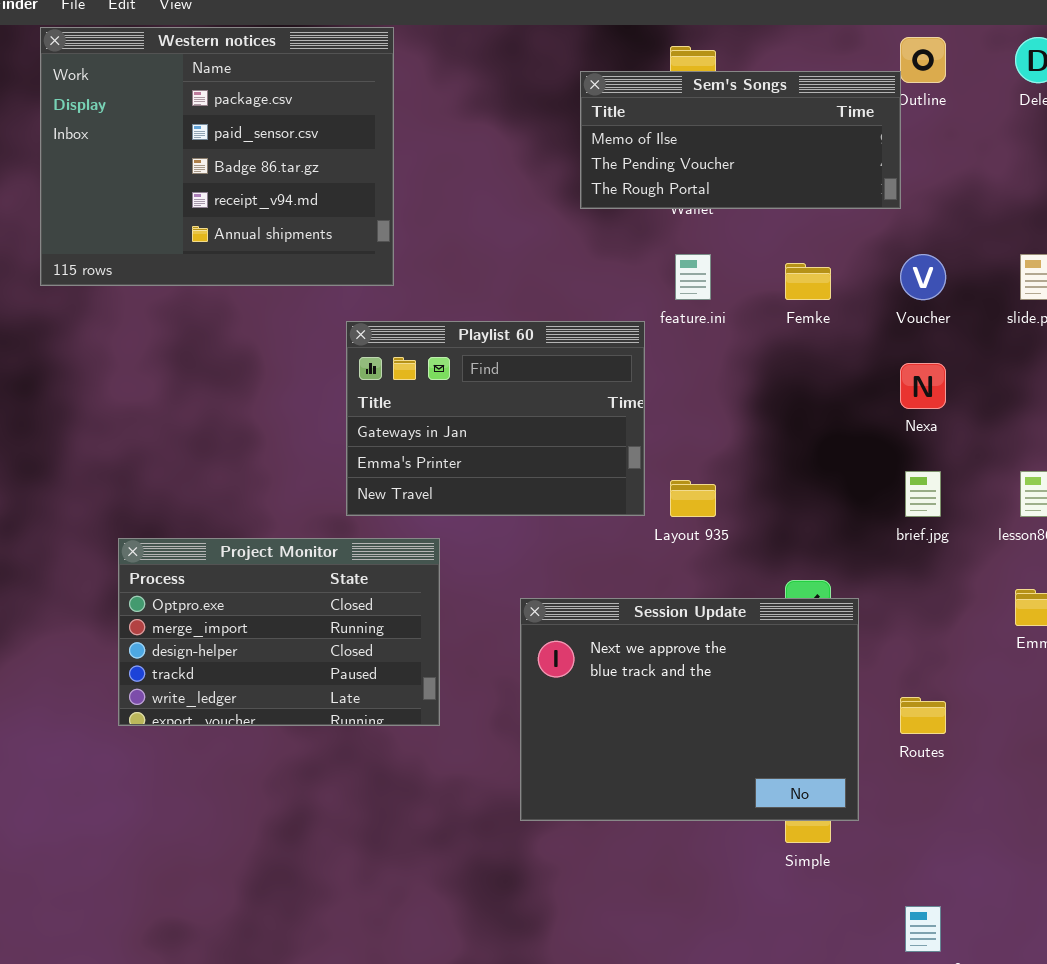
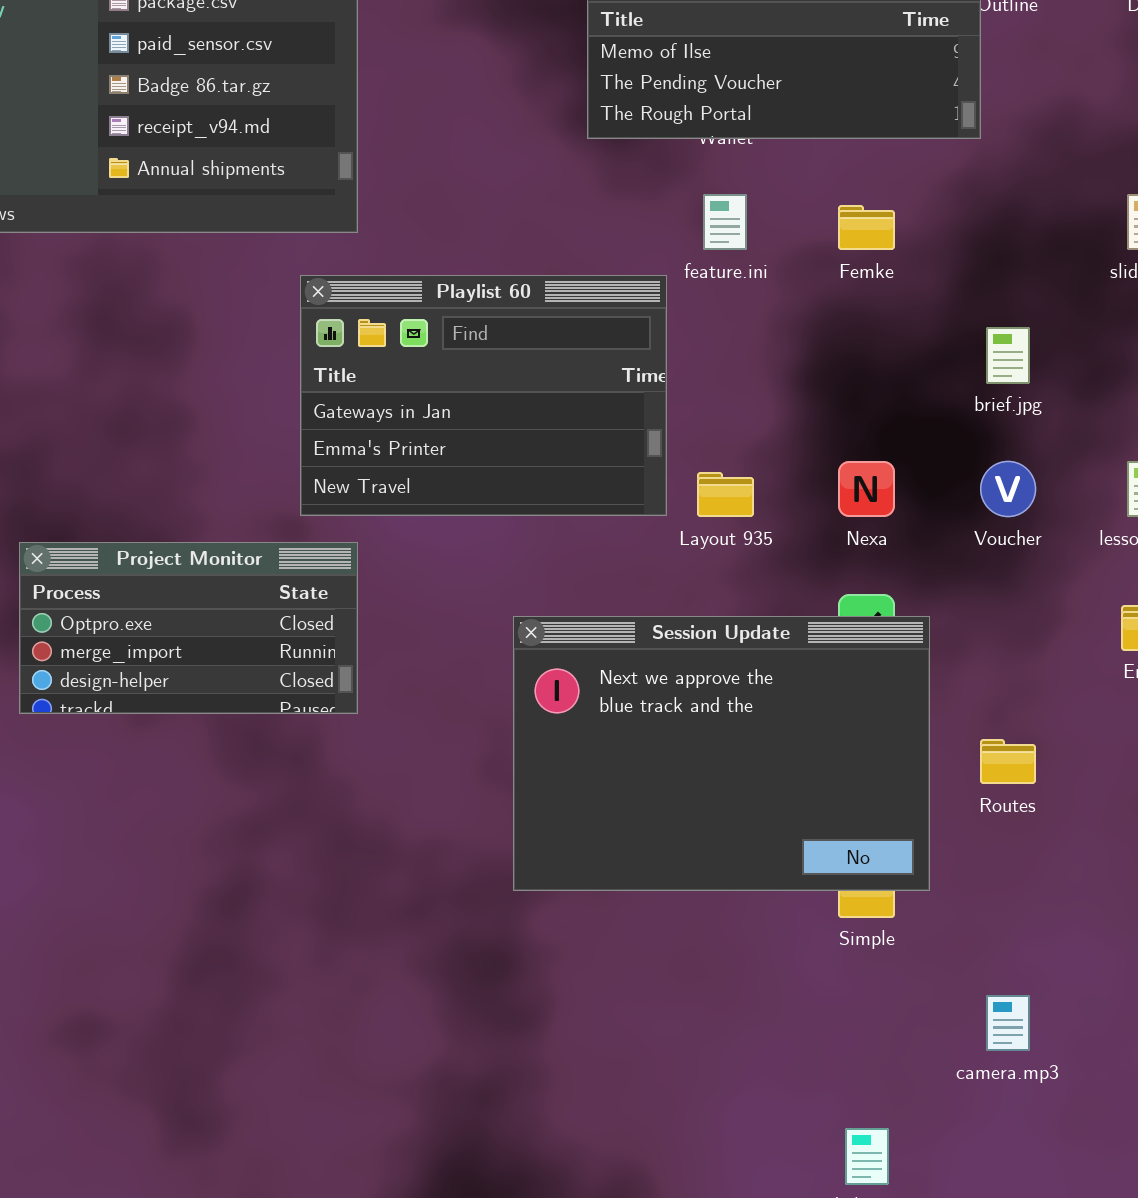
Voucher: [900,254,946,300] -> [980,461,1036,517], moved
Nexa: [900,363,946,409] -> [838,461,895,517], moved
brief.jpg: [905,471,941,517] -> [986,327,1030,384], moved
Project Monitor: [118,538,440,726] -> [19,542,358,714], resized

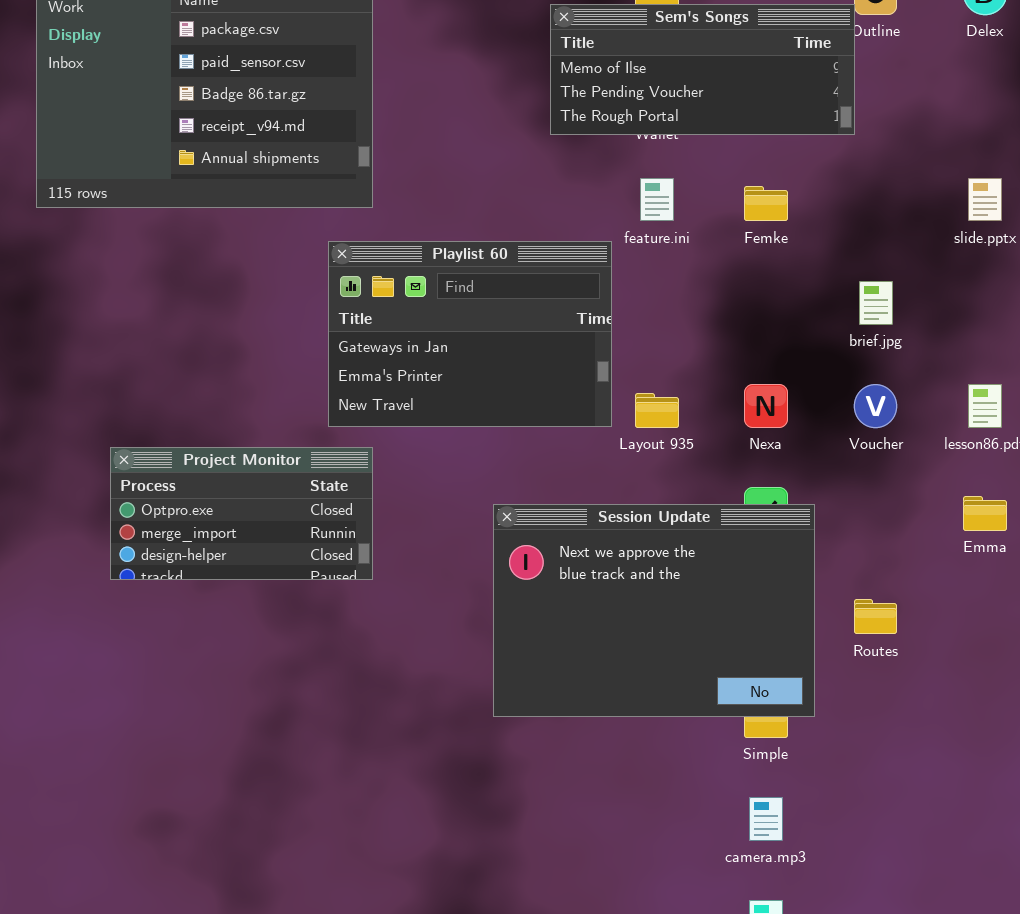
camera.mp3: [986,995,1030,1051] -> [749,797,783,841], moved

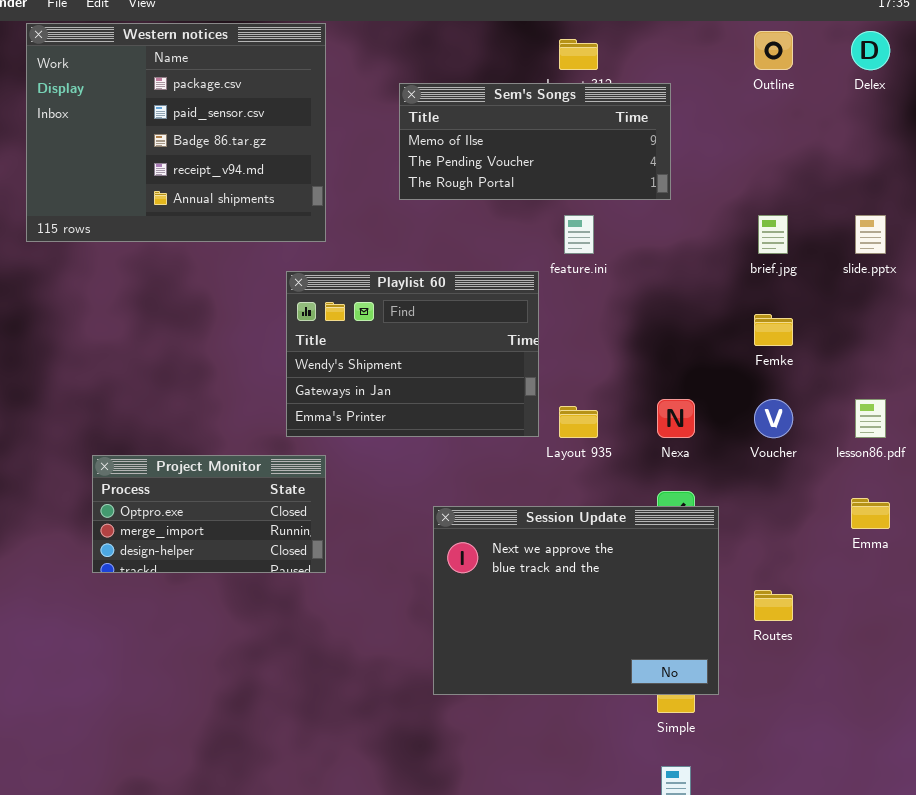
Sem's Songs: [550,4,855,135] -> [399,83,671,200], moved
Femke: [744,186,788,221] -> [754,314,793,346], moved
Playlist 60: [328,241,612,427] -> [286,271,539,437], scrolled up 1 row
brief.jpg: [859,281,893,325] -> [758,215,788,254], moved

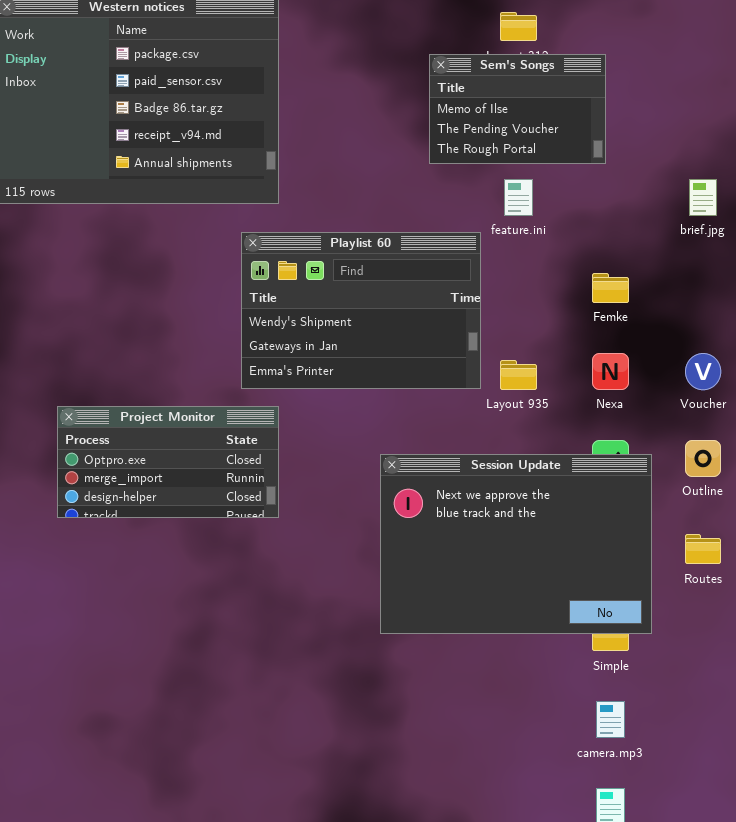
Outline: [754,31,793,70] -> [685,440,721,477], moved
Sem's Songs: [399,83,671,200] -> [429,54,606,164], resized
Femke: [754,314,793,346] -> [592,273,629,303], moved

